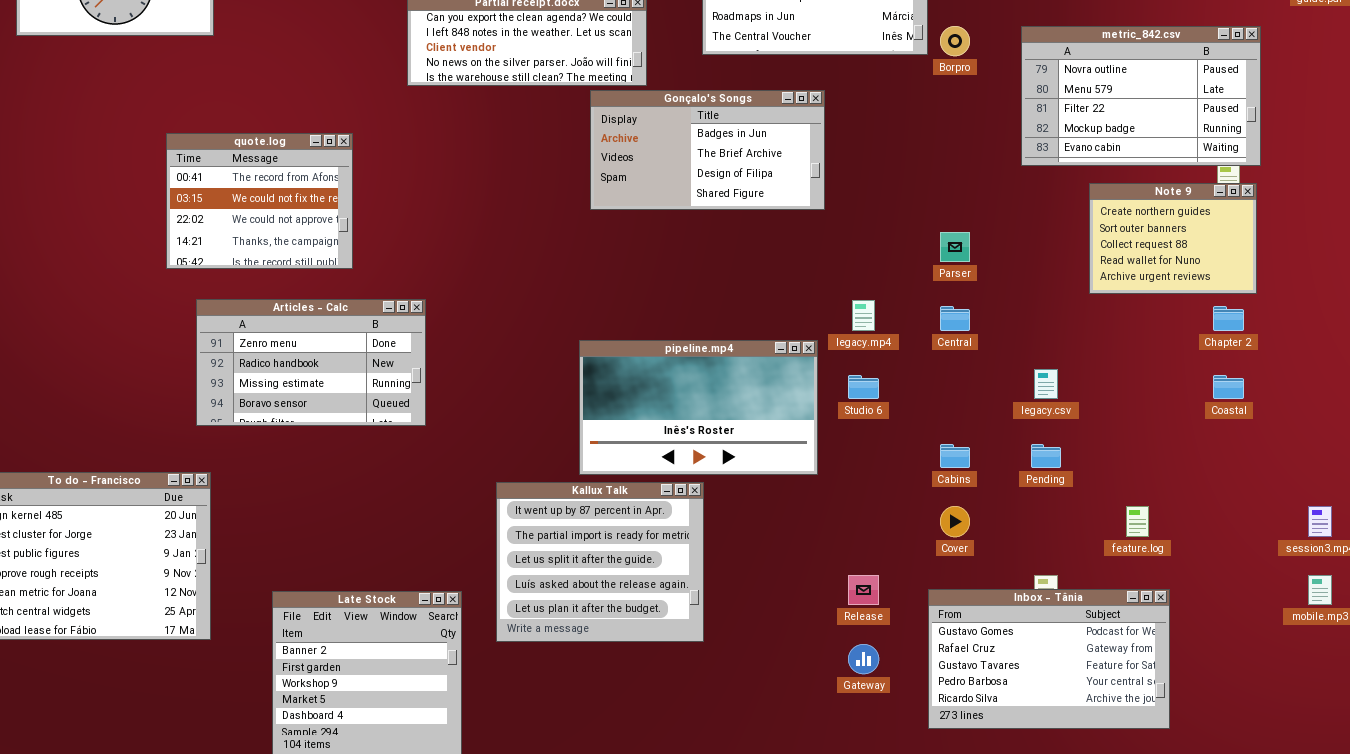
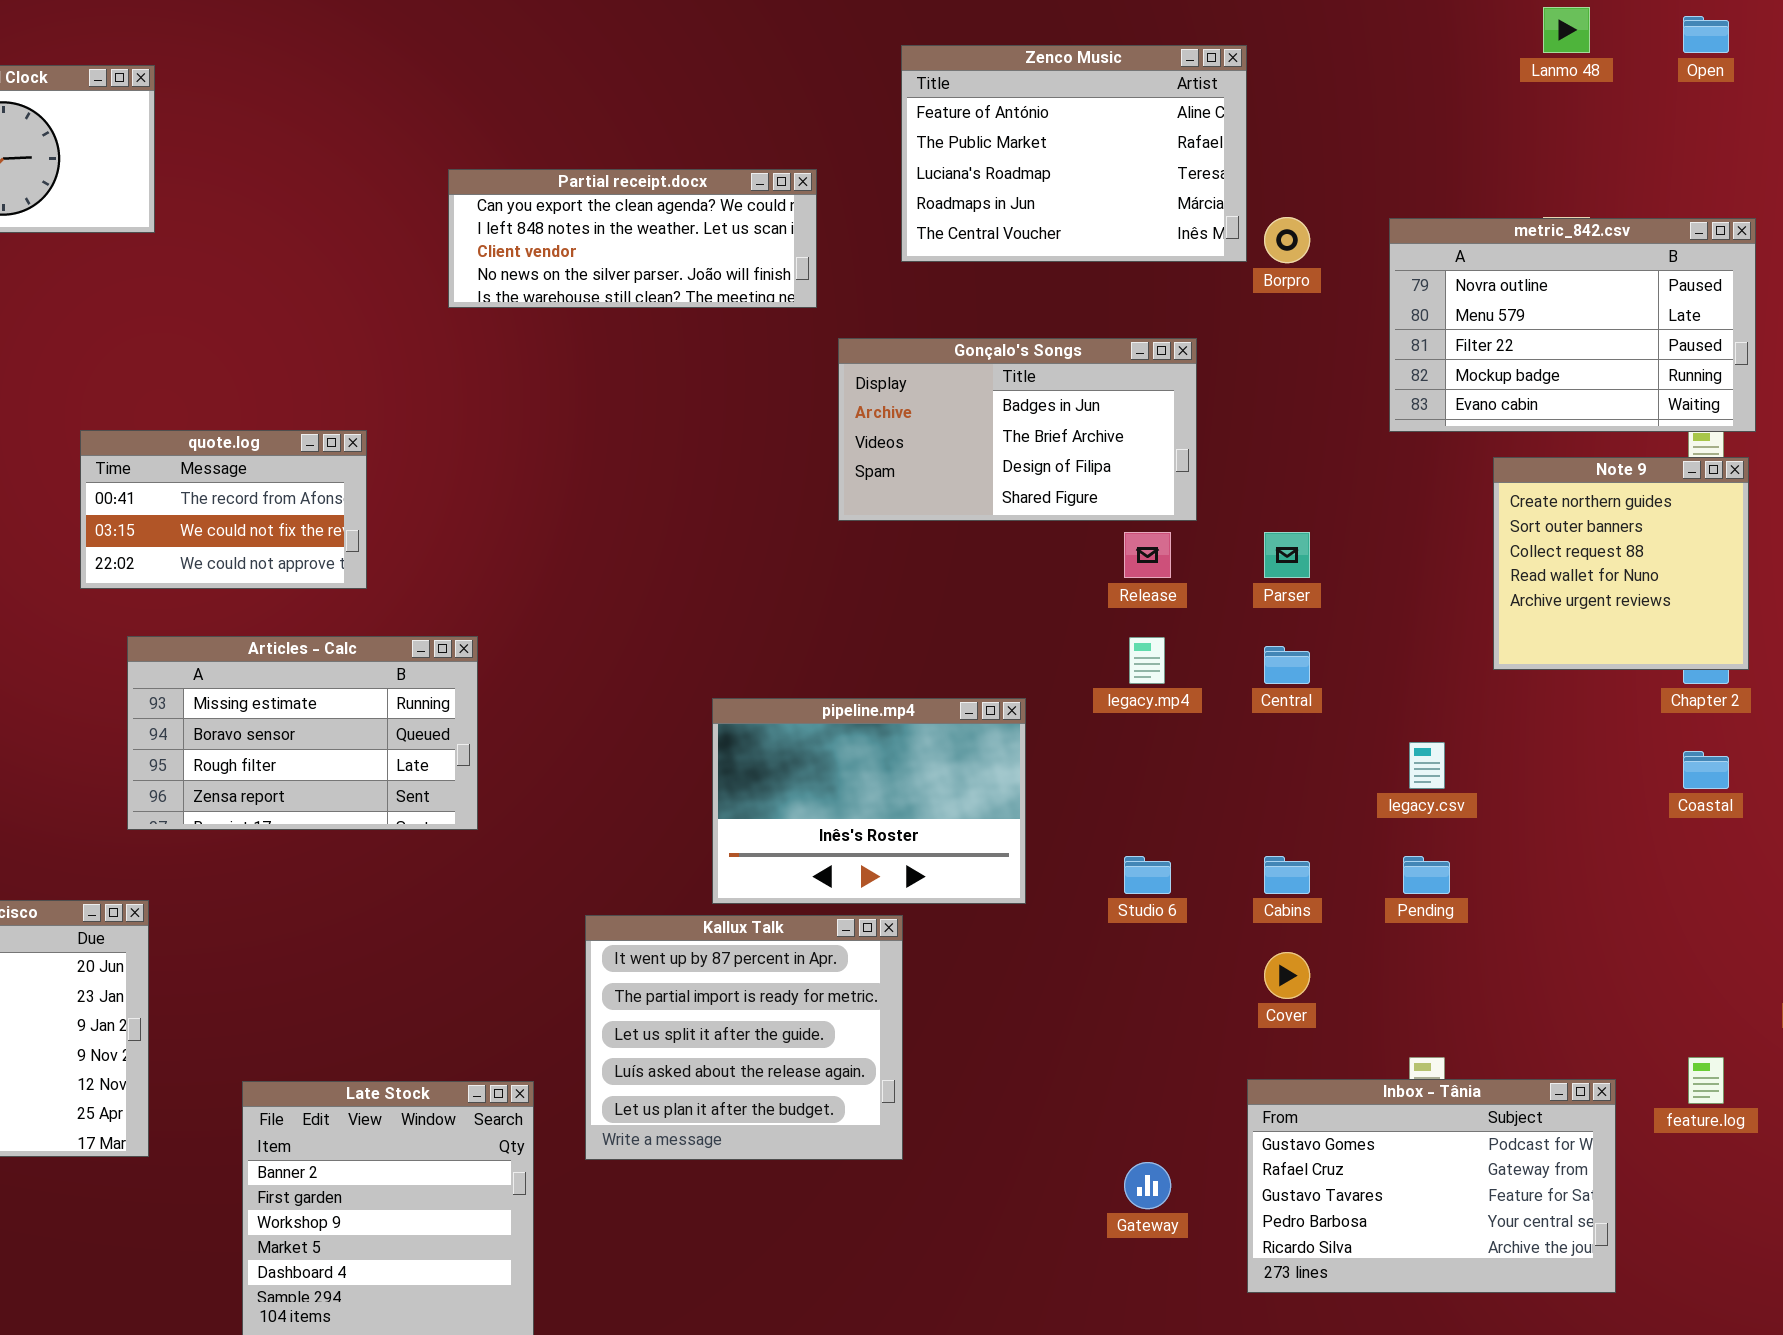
Gonçalo's Songs: [590,90,825,210] -> [838,338,1197,521], moved
quote.log: [166,133,353,269] -> [80,430,367,589], resized
Note 9: [1089,183,1257,294] -> [1493,457,1749,670], resized
Articles - Calc: [196,299,426,426] -> [127,636,478,830], scrolled down 2 rows
pipeline.mp4: [579,340,818,475] -> [712,698,1026,904], resized
Studio 6: [848,375,879,399] -> [1124,856,1171,894], moved
feature.log: [1126,506,1149,537] -> [1688,1057,1724,1104], moved
Release: [848,575,879,605] -> [1124,532,1171,578], moved

